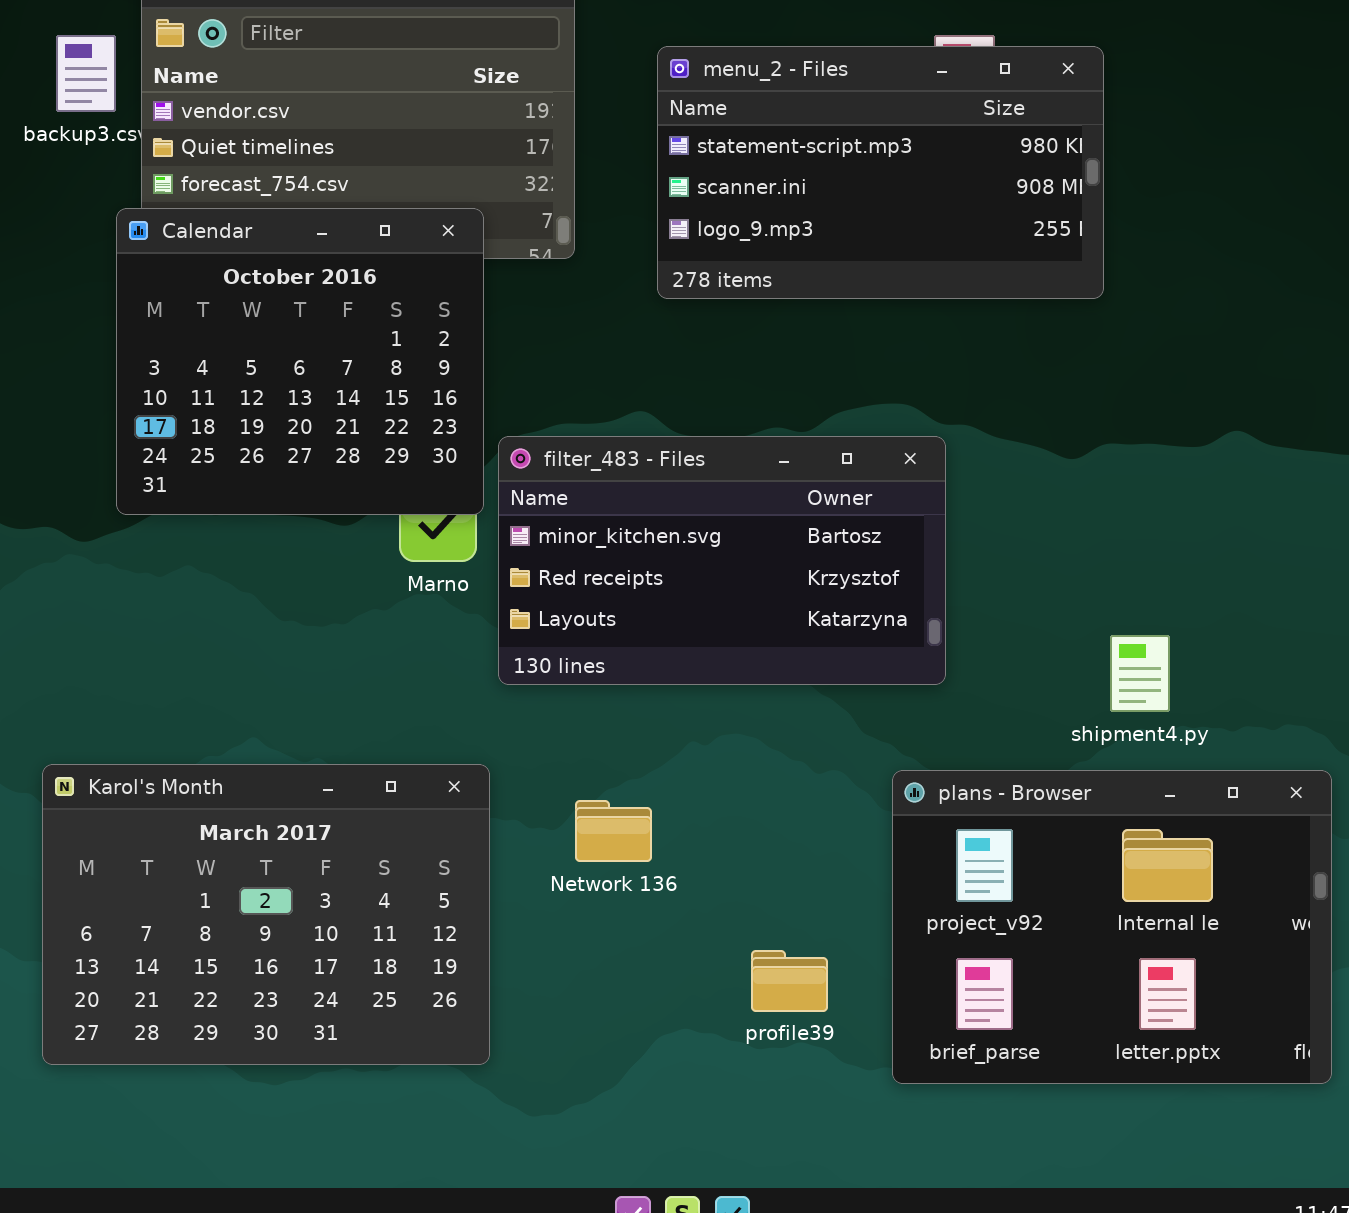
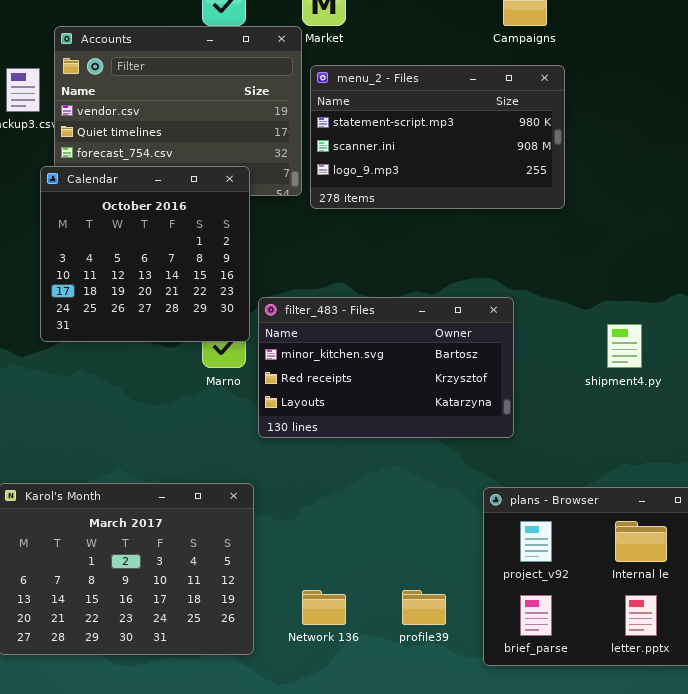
menu_2 - Files: [657,46,1104,299] -> [310,65,565,209], moved
shipment4.py: [1110,635,1170,712] -> [607,324,642,368], moved
Network 136: [575,800,652,862] -> [302,590,346,625], moved

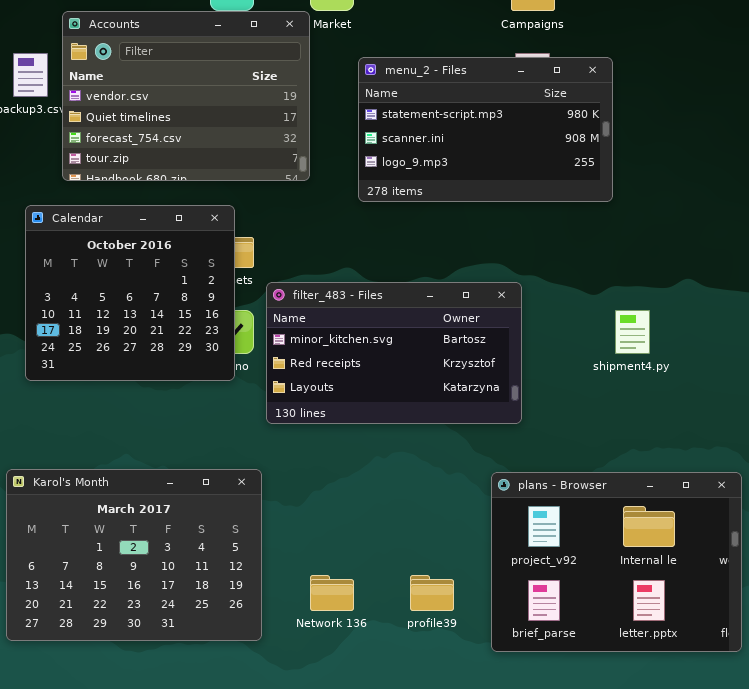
menu_2 - Files: [310,65,565,209] -> [358,57,613,202], moved
Calendar: [40,166,250,342] -> [25,205,235,381], moved

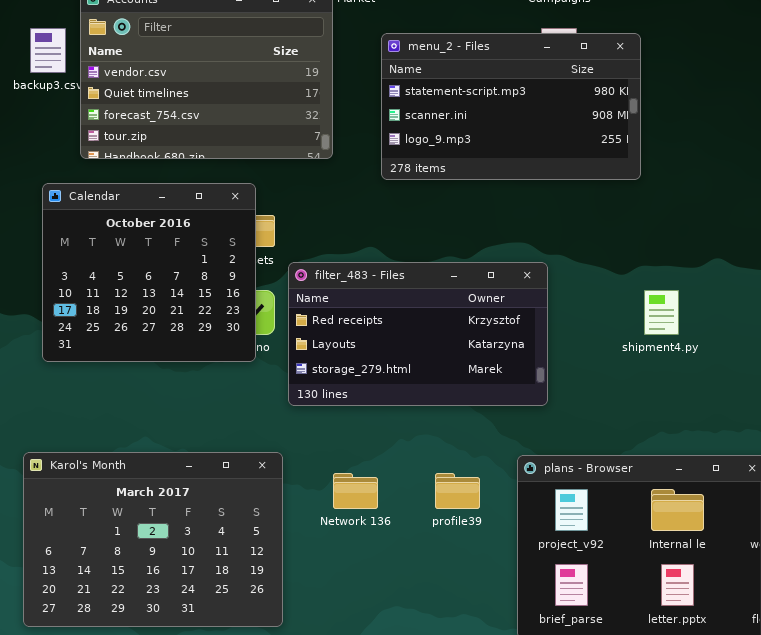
filter_483 - Files: [266,282,522,424] -> [288,262,548,406], scrolled down 1 row
Network 136: [310,575,354,611] -> [333,473,378,509], moved
profile39: [410,575,454,611] -> [435,473,480,509], moved

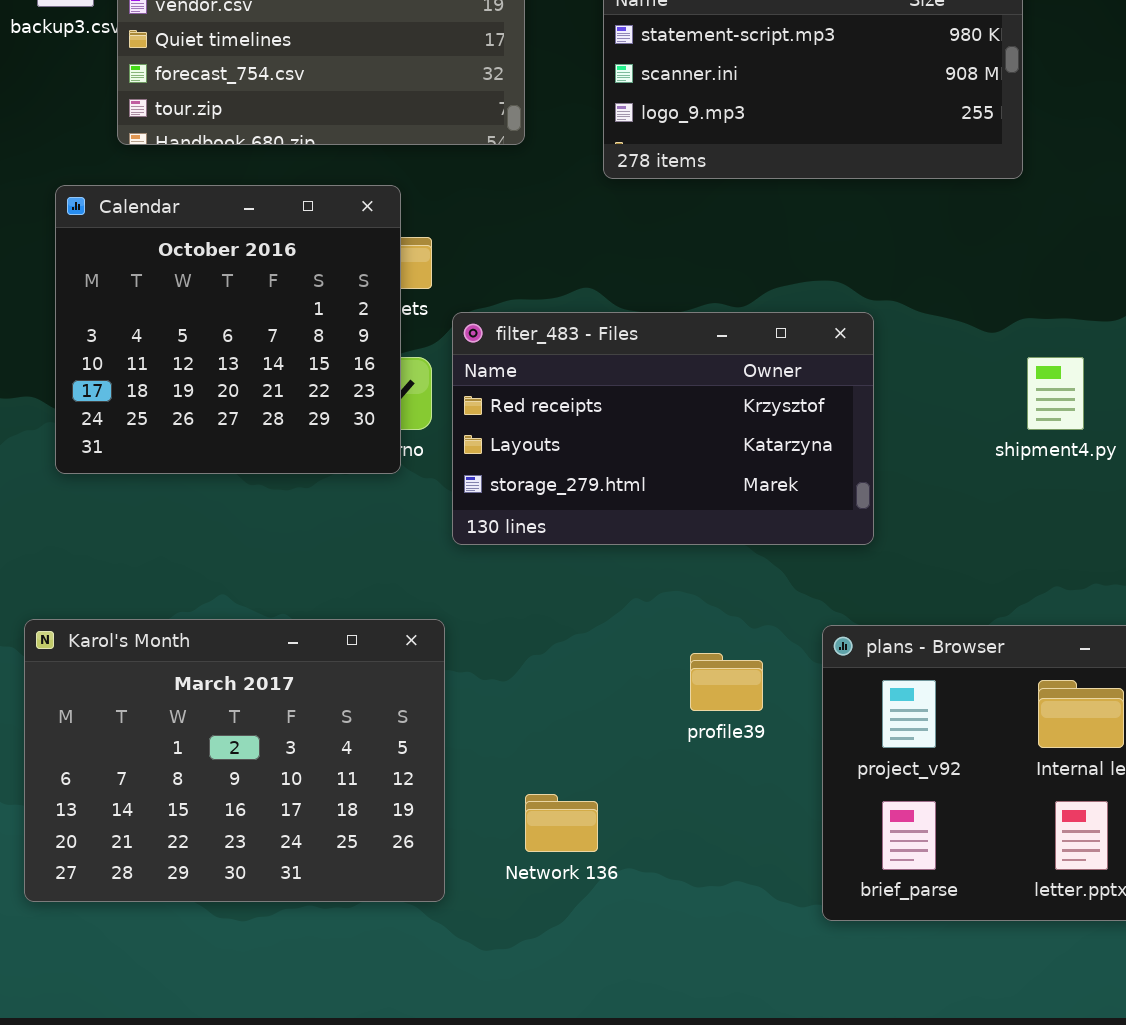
Network 136: [333,473,378,509] -> [525,794,598,852], moved

